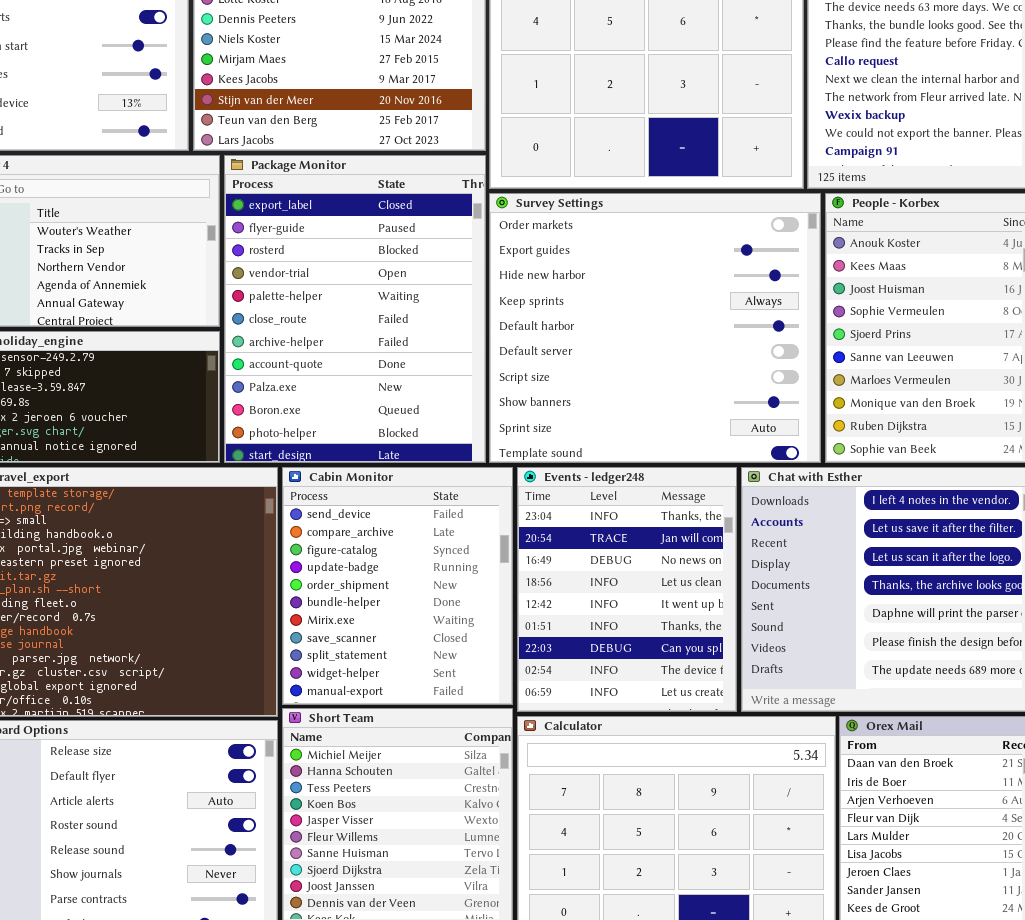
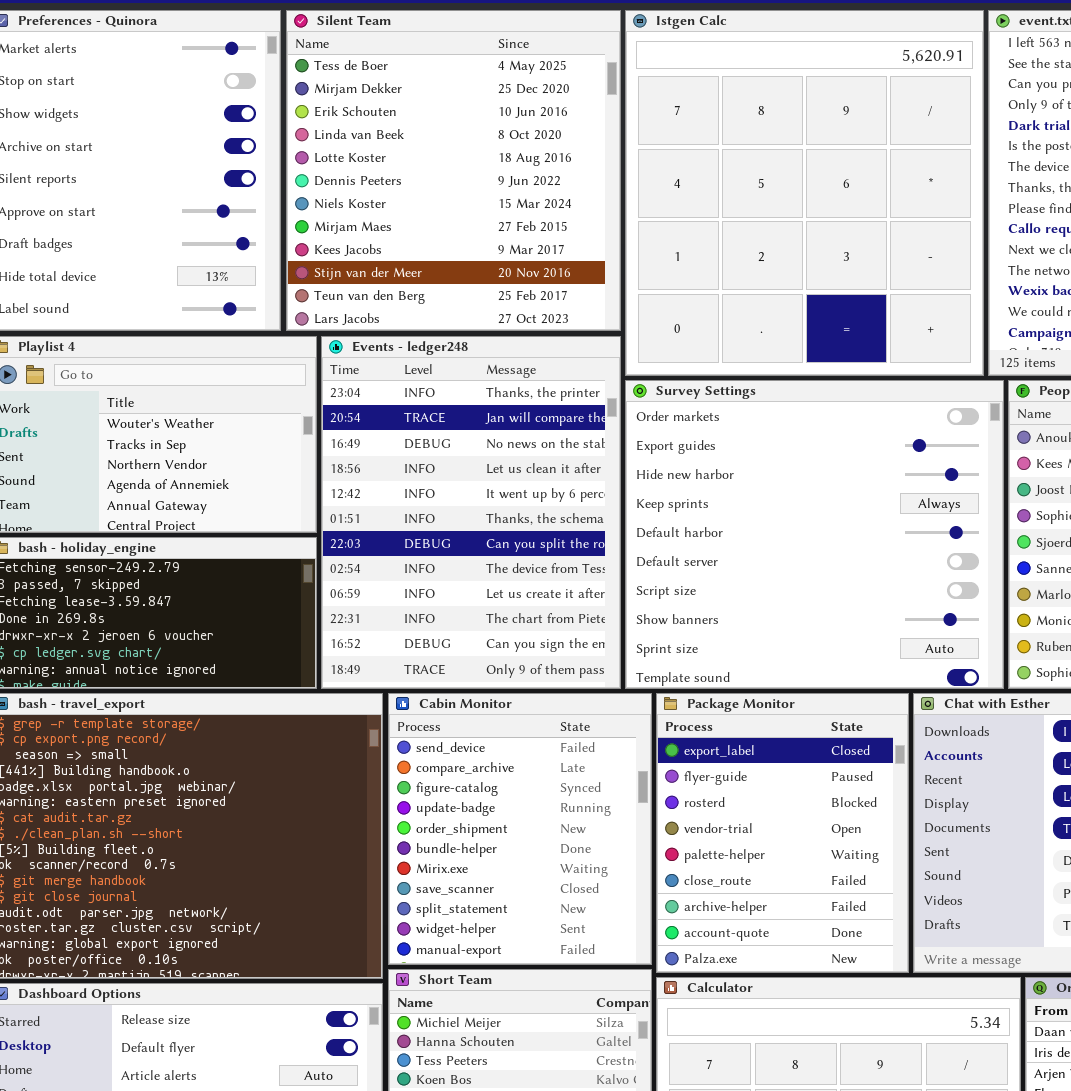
Package Monitor: [224,155,486,463] -> [656,693,909,973], moved, resized
Events - ledger248: [517,467,737,712] -> [321,336,621,689], moved, resized

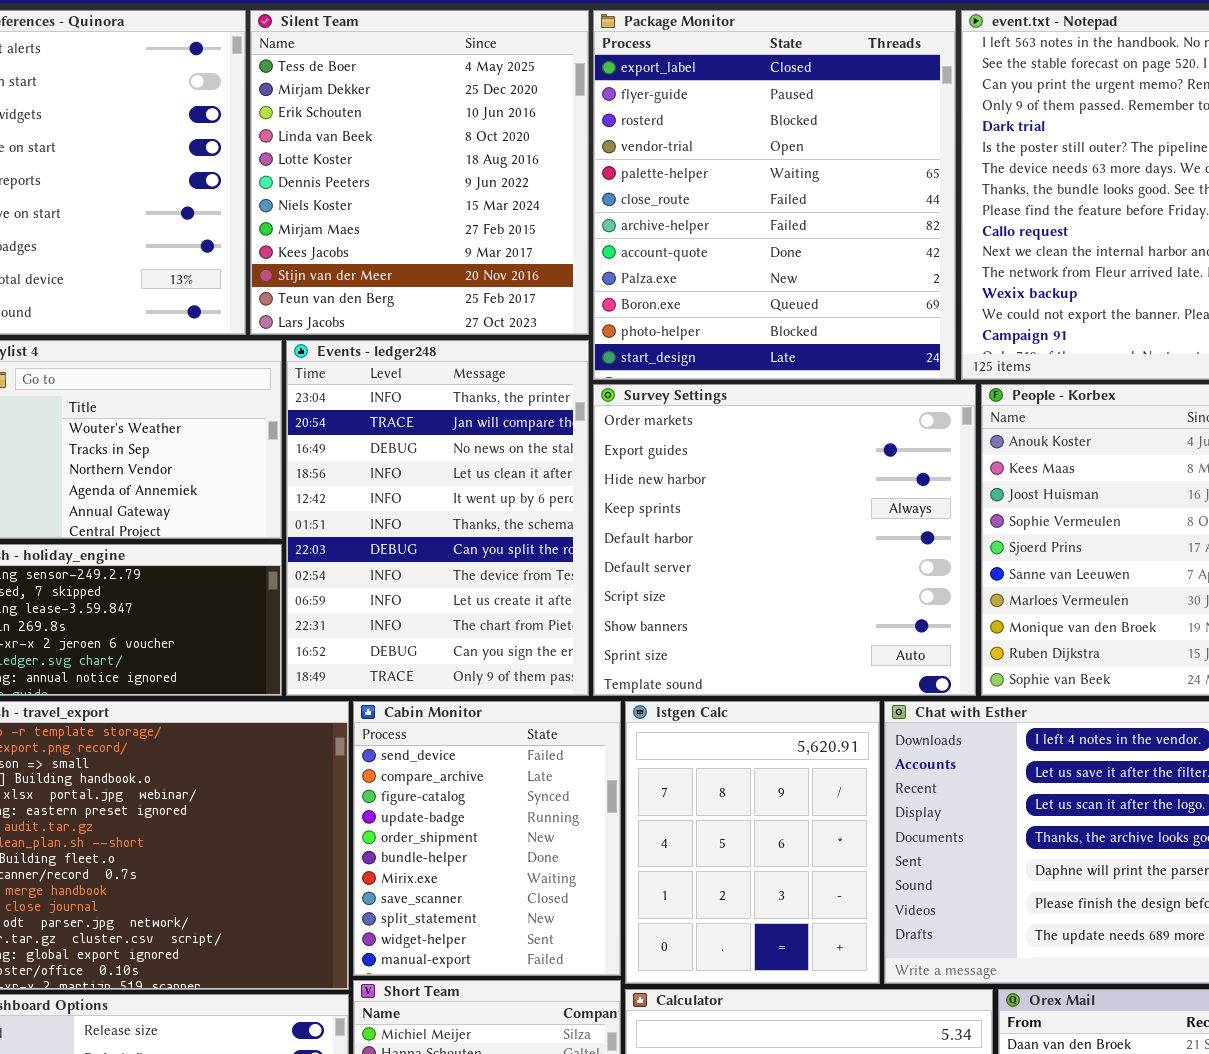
Istgen Calc: [625,10,984,376] -> [625,701,880,984], moved, resized
Package Monitor: [656,693,909,973] -> [593,10,956,380], moved, resized

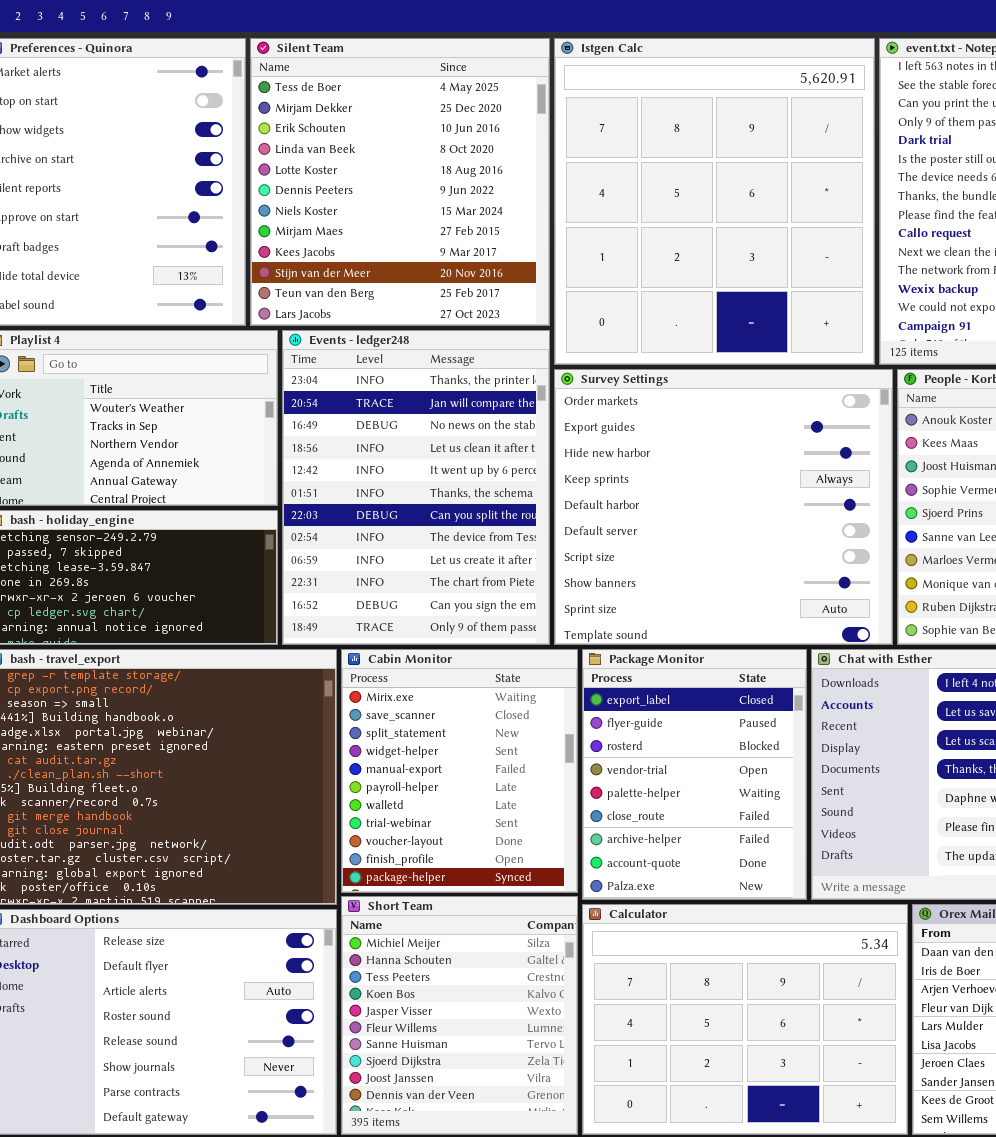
Package Monitor: [593,10,956,380] -> [582,649,807,900], moved, resized
Cabin Monitor: [353,701,621,976] -> [341,649,578,893], scrolled down 6 rows
Istgen Calc: [625,701,880,984] -> [554,38,875,365], moved, resized

